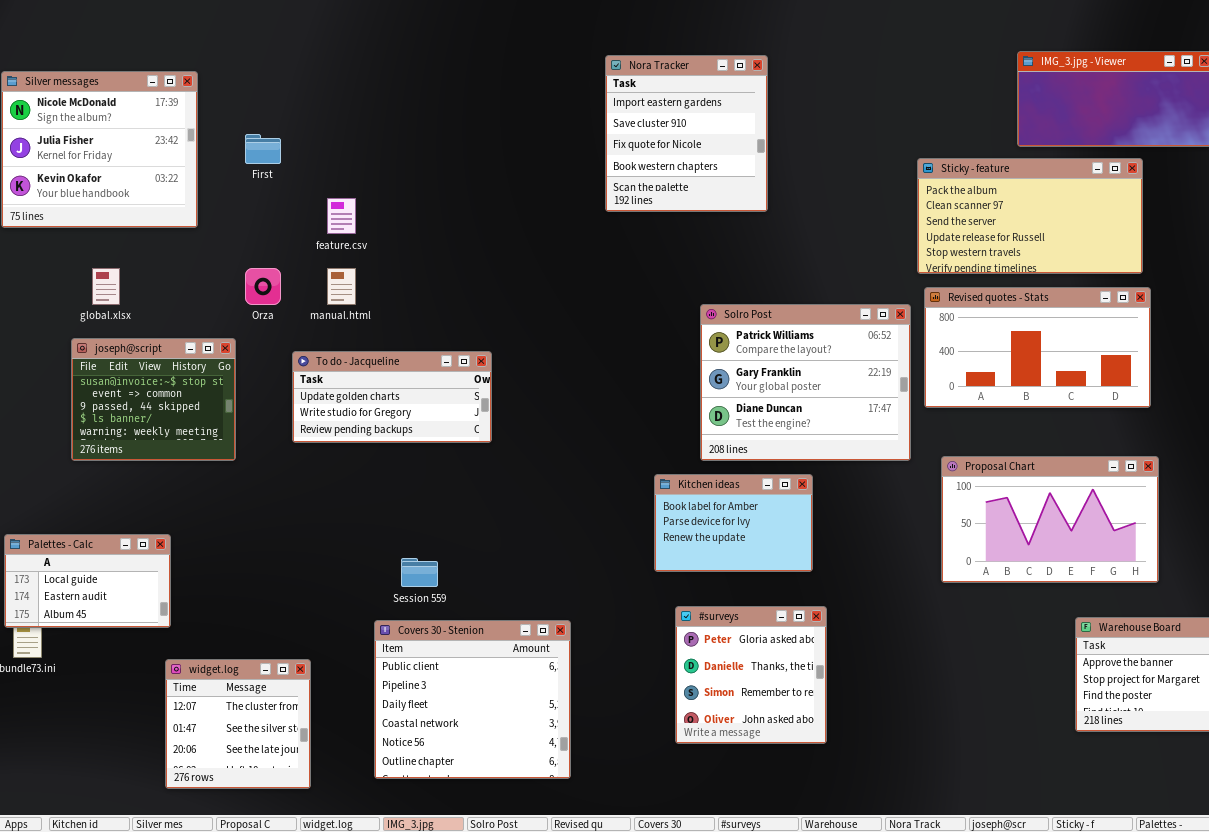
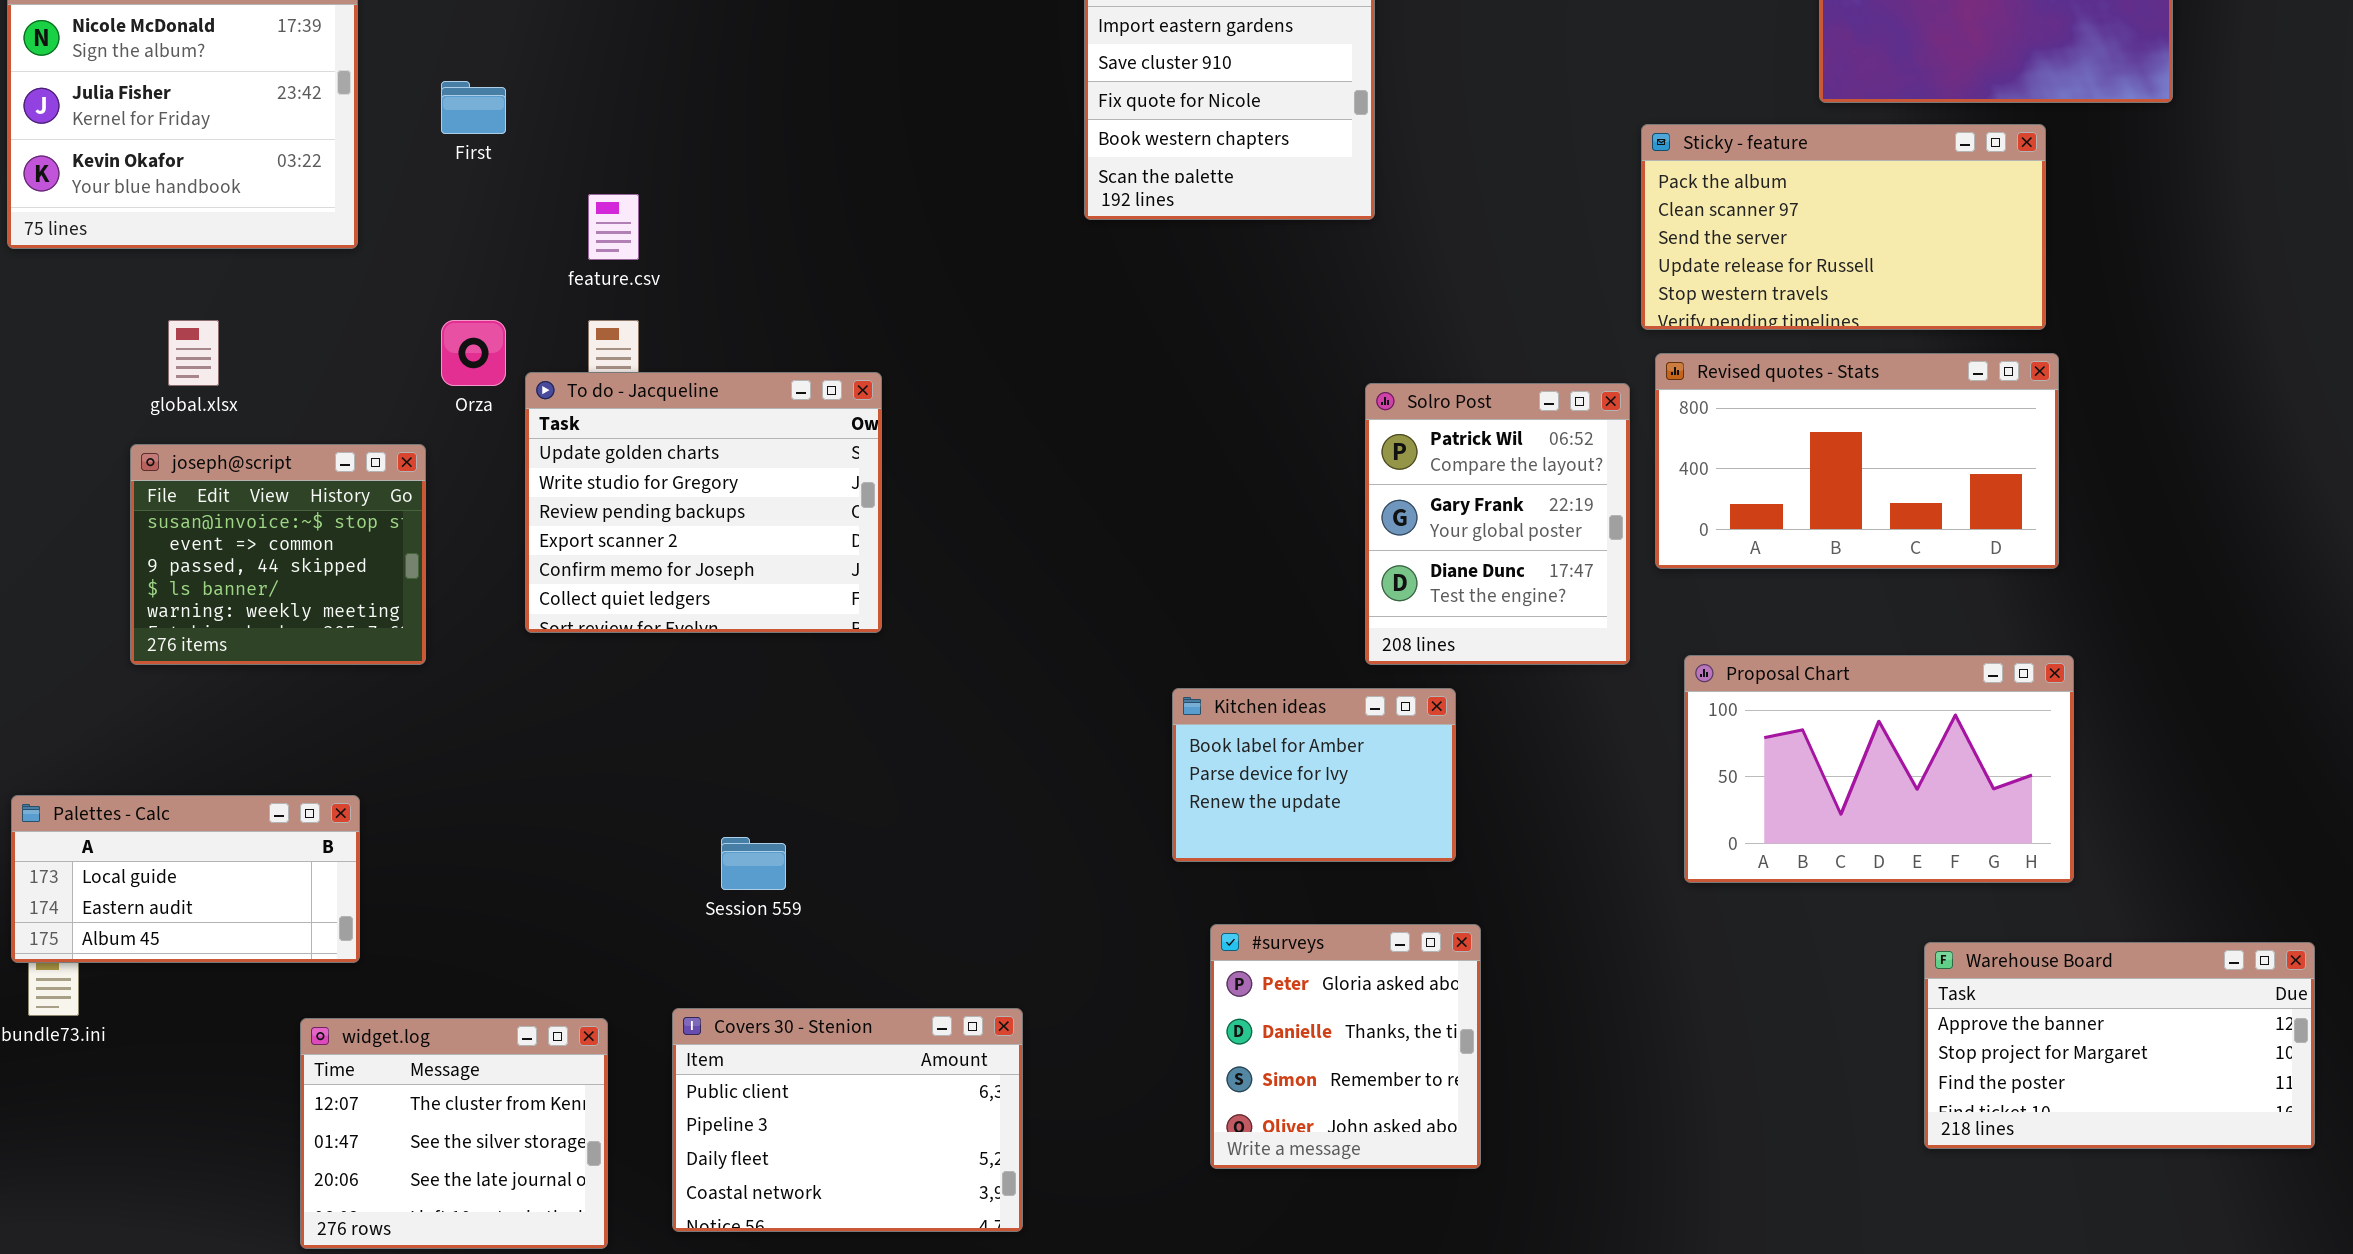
Solro Post: [700,304,911,461] -> [1365,383,1630,665], resized
To do - Jacqueline: [292,351,492,443] -> [525,372,882,633], resized
Palettes - Calc: [4,534,171,628] -> [11,795,360,963], resized
Covers 30 - Stenion: [374,620,571,779] -> [672,1008,1023,1232], resized
widget.log: [165,659,311,789] -> [300,1018,608,1249], resized

